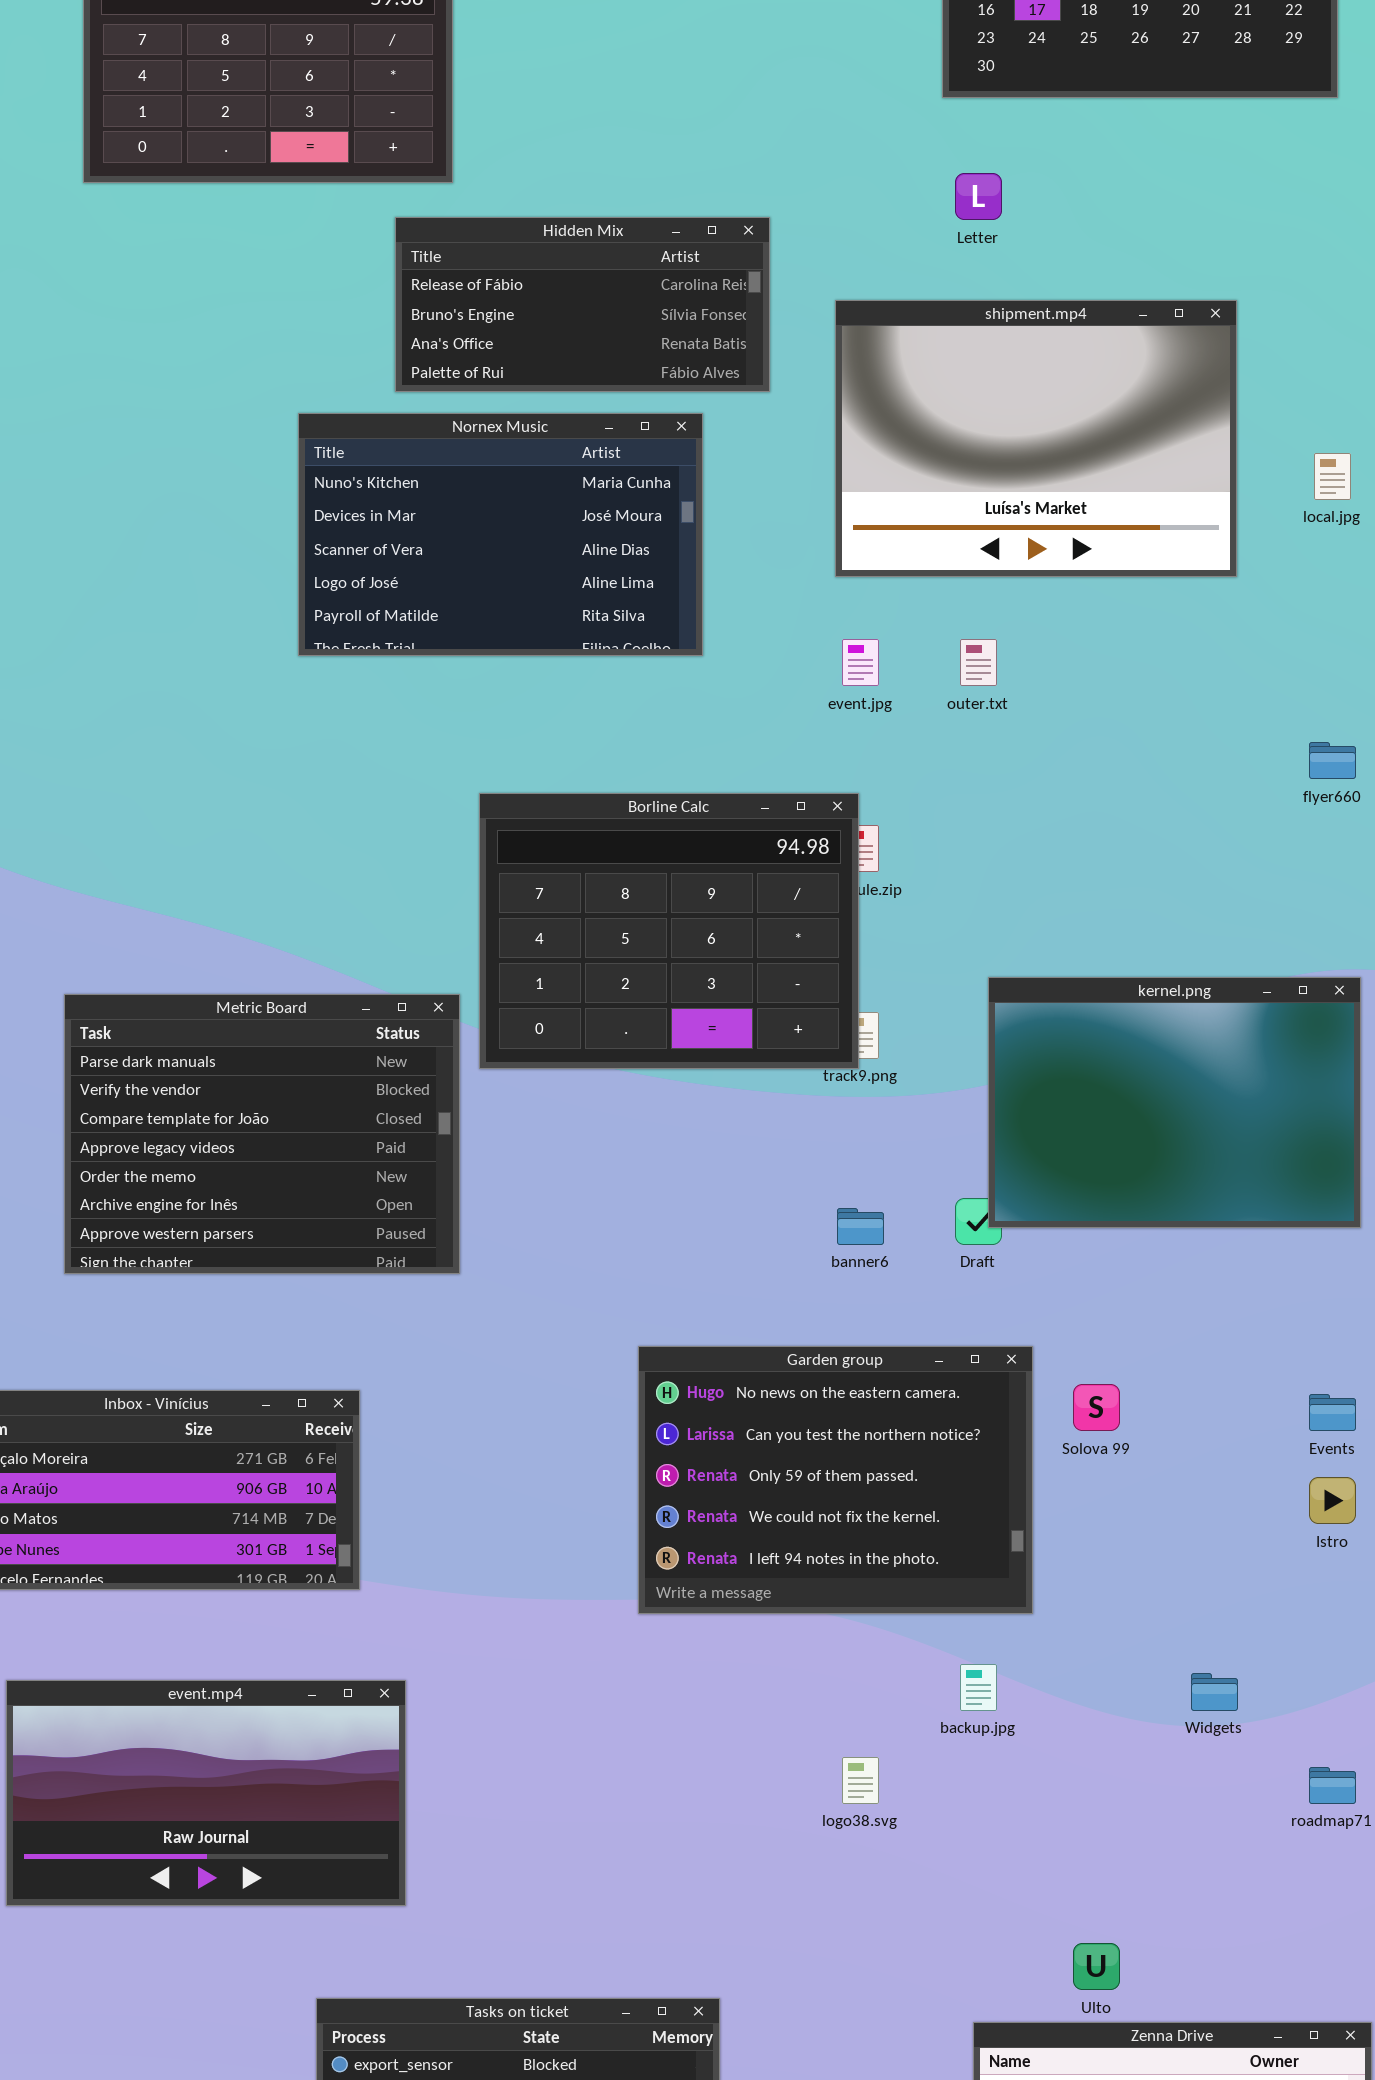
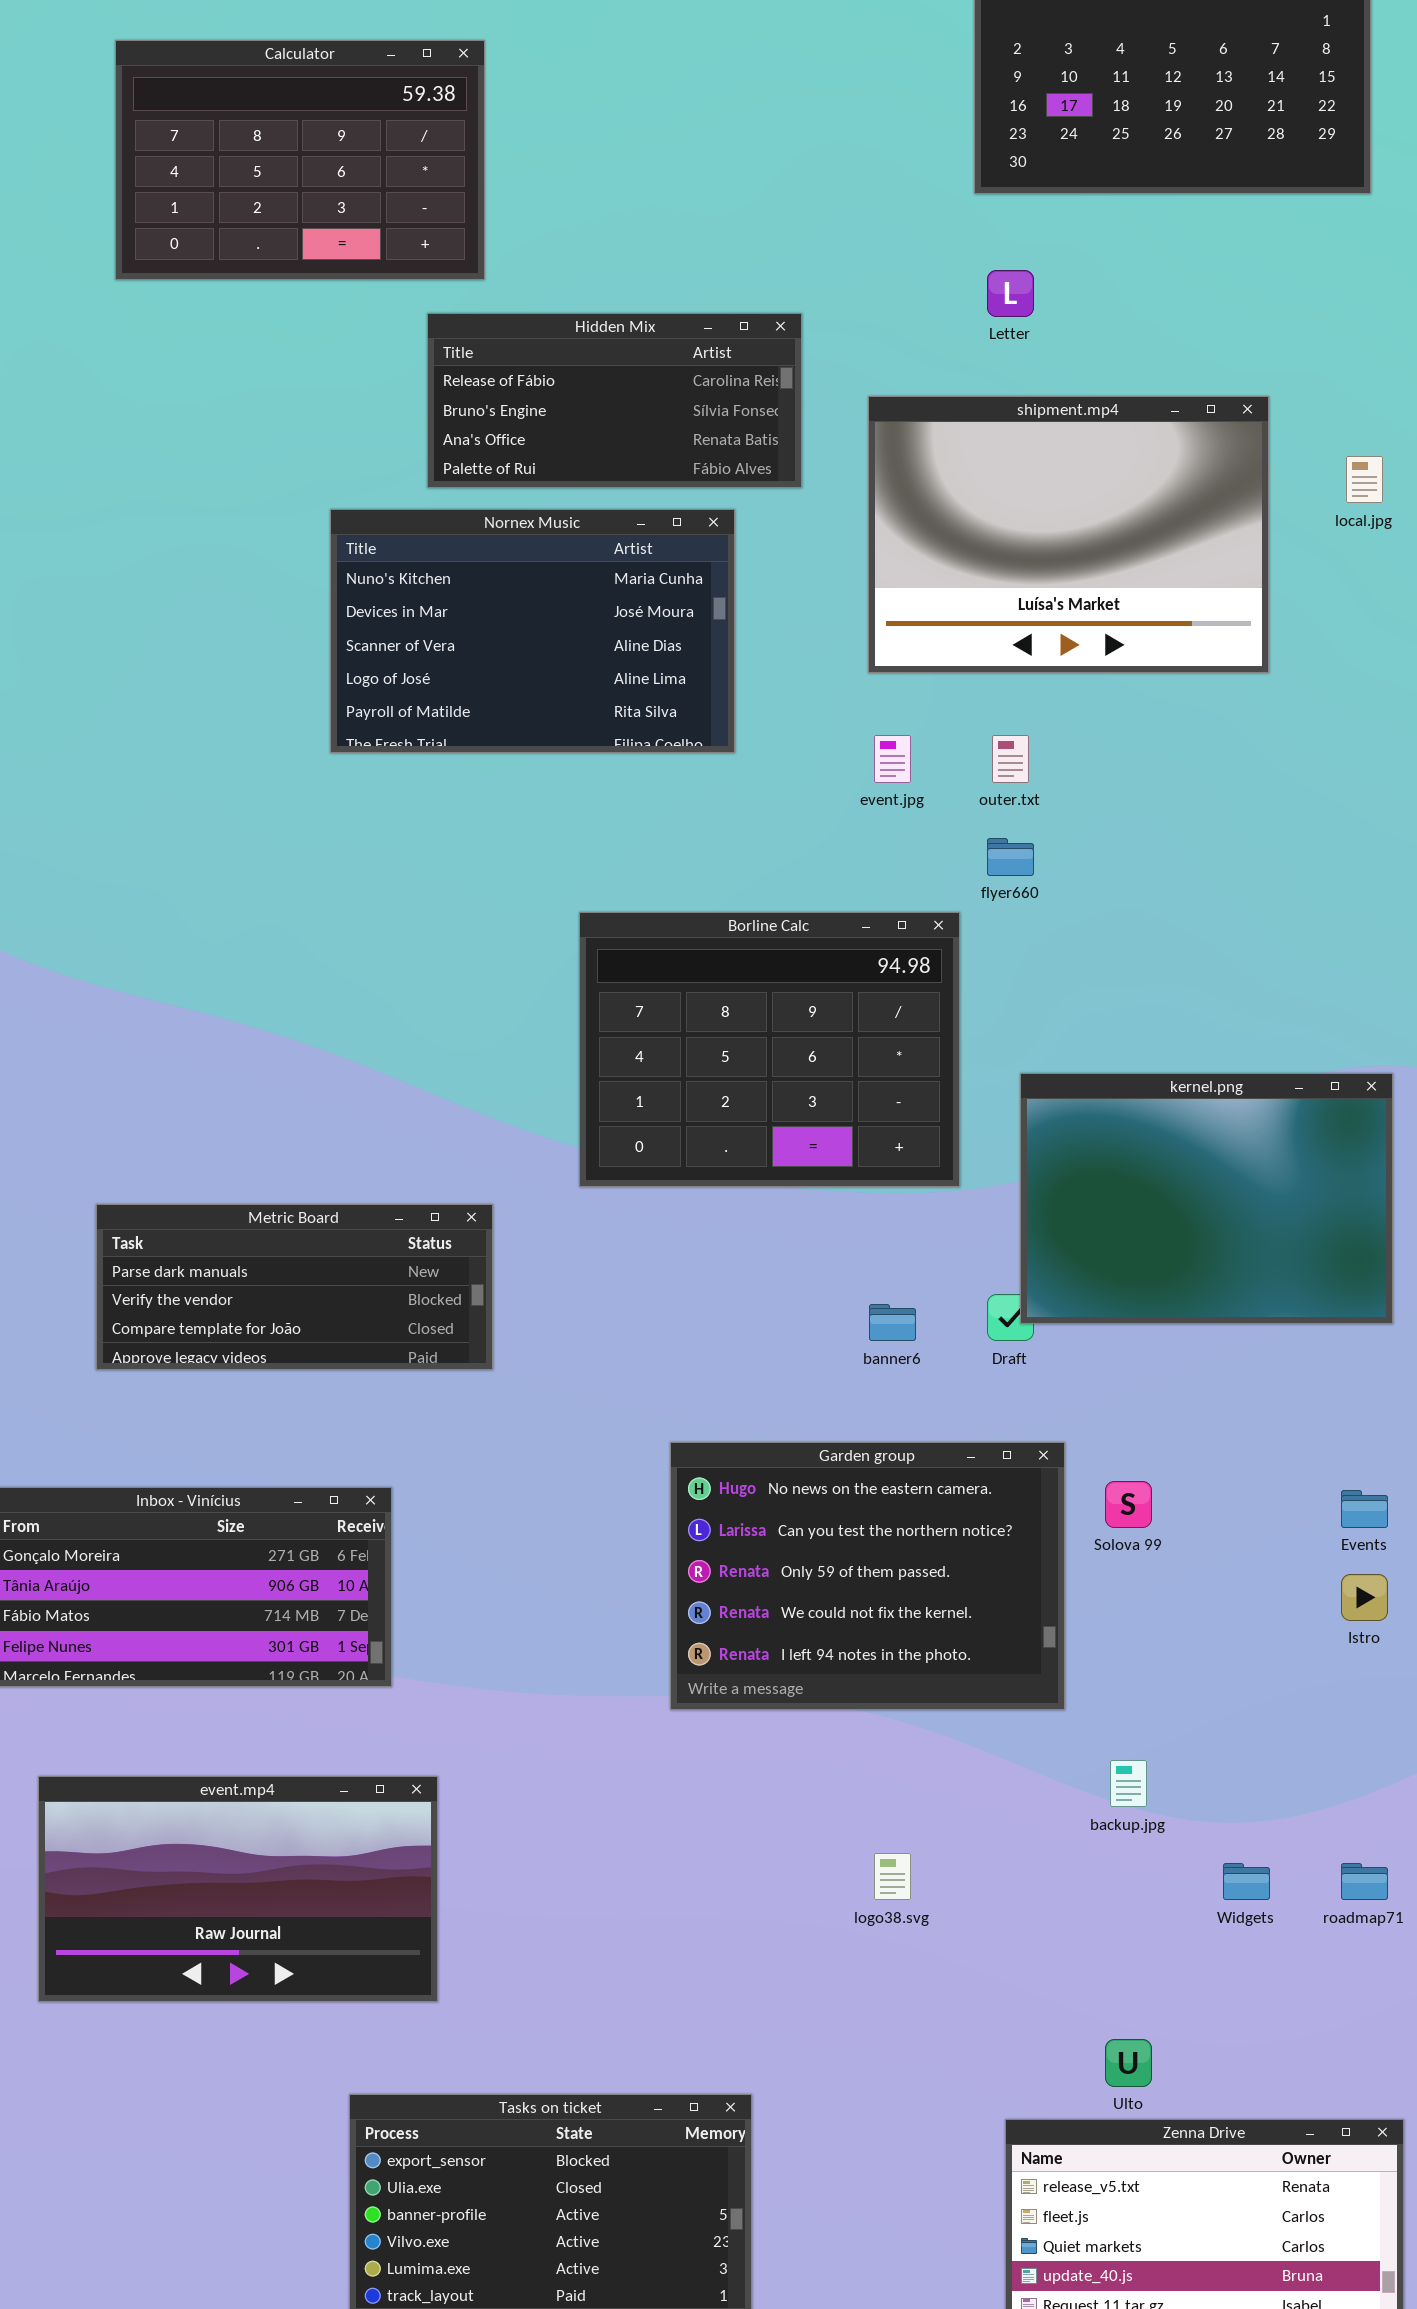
local.jpg: [1314,453,1351,500] -> [1346,456,1383,503], moved
flyer660: [1309,742,1356,779] -> [987,838,1034,876], moved
Borline Calc: [479,793,859,1069] -> [579,912,960,1187], moved
Metric Board: [64,994,460,1274] -> [96,1204,493,1370], resized
backup.jpg: [960,1664,997,1711] -> [1110,1760,1147,1807], moved
Widgets: [1191,1673,1238,1711] -> [1223,1863,1270,1900], moved

